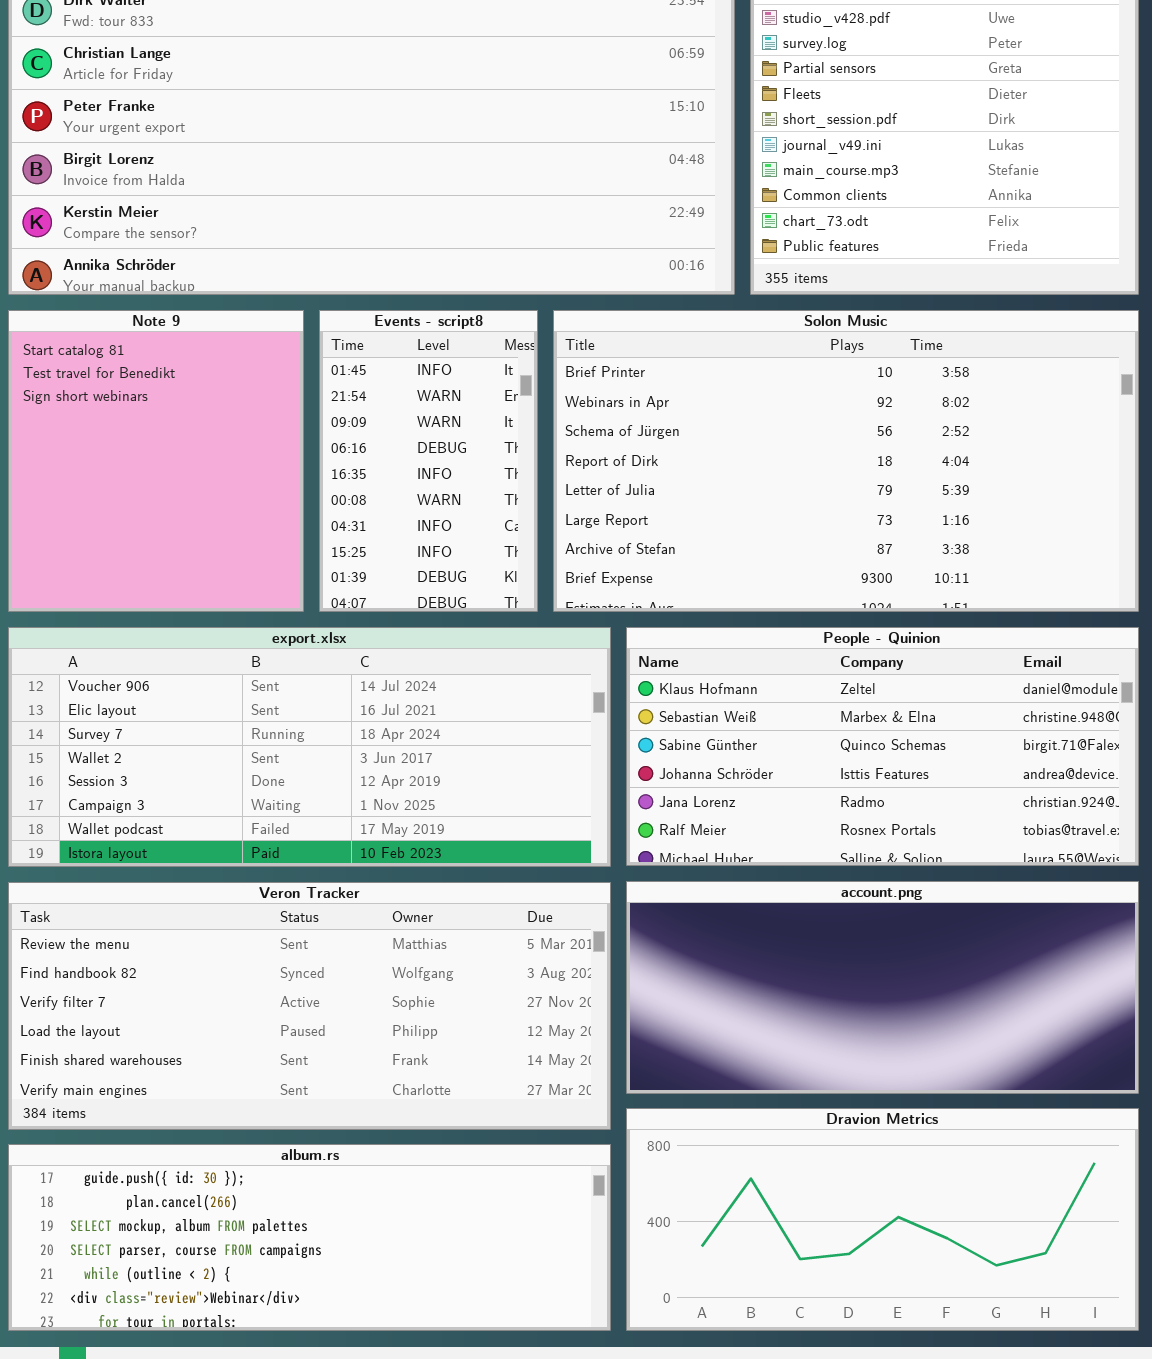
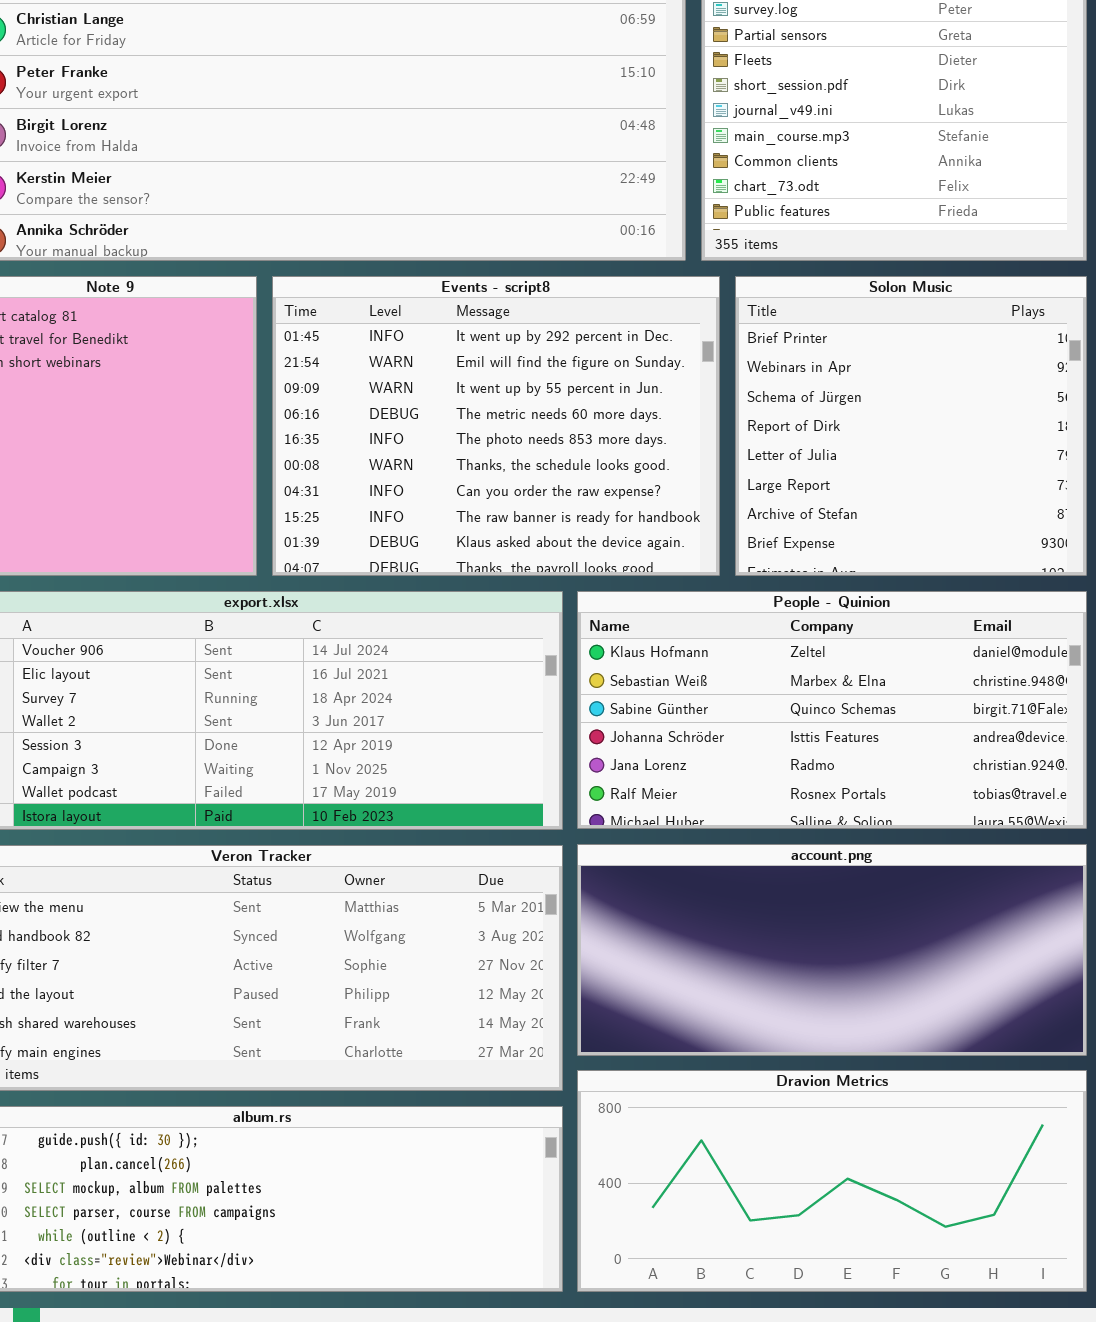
Events - script8: [319,310,538,612] -> [272,276,720,576], resized
Solon Music: [553,310,1139,612] -> [735,276,1087,576], resized

